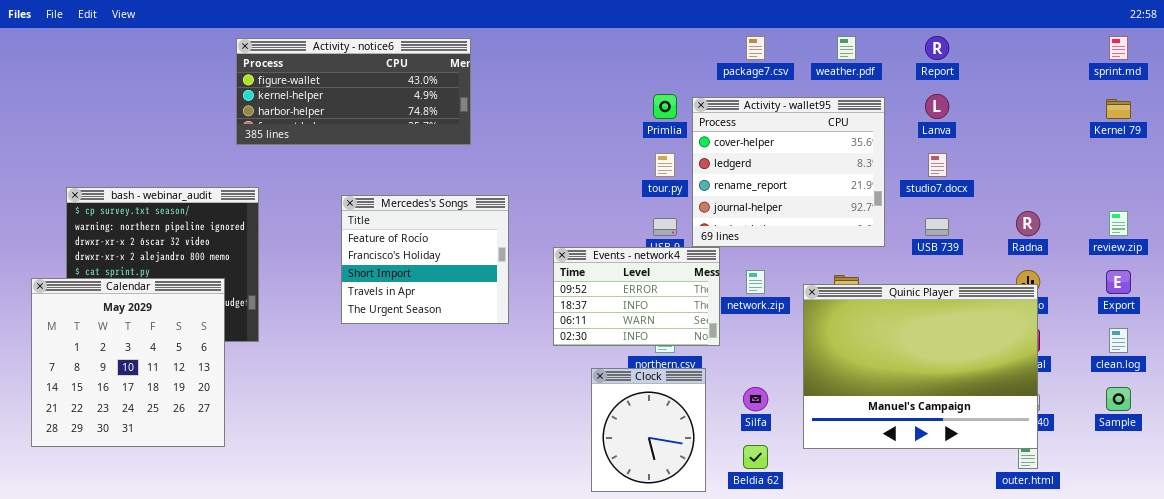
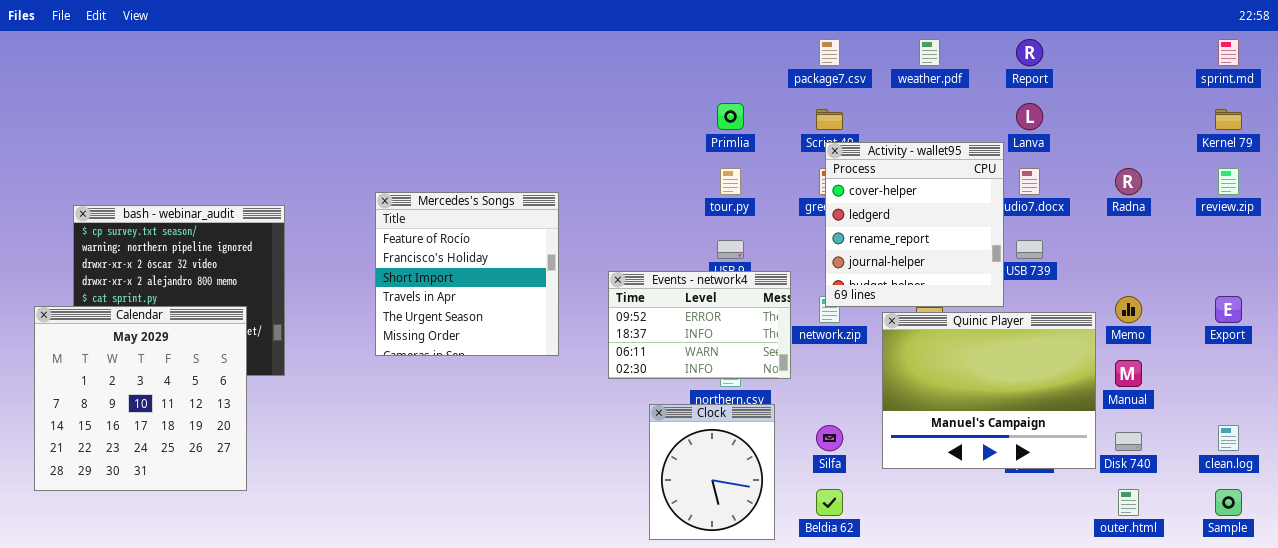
Activity - notice6: [236,38,471,145] -> none, closed
Activity - wallet95: [692,97,885,247] -> [825,142,1004,307], moved, resized
Mercedes's Songs: [341,195,509,324] -> [375,192,559,356], resized
Radna: [1016,211,1040,236] -> [1115,168,1142,195], moved
review.zip: [1109,211,1128,236] -> [1218,168,1239,195], moved
Quinic Player: [803,284,1038,449] -> [882,312,1096,469], resized
clean.log: [1109,328,1128,353] -> [1218,425,1239,451], moved
Sample: [1106,387,1131,411] -> [1215,489,1242,516], moved

